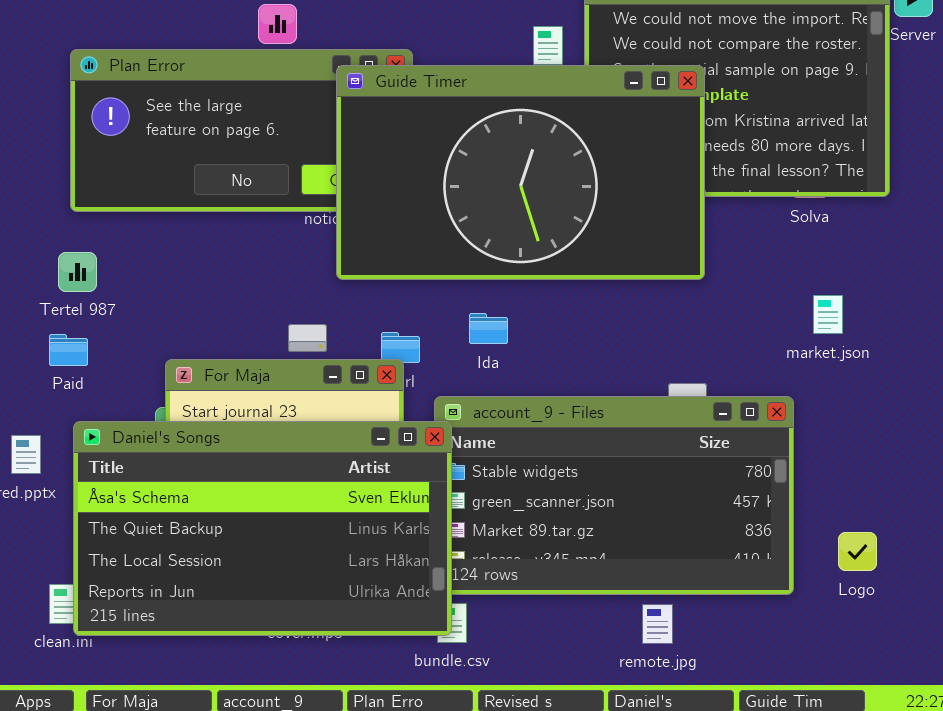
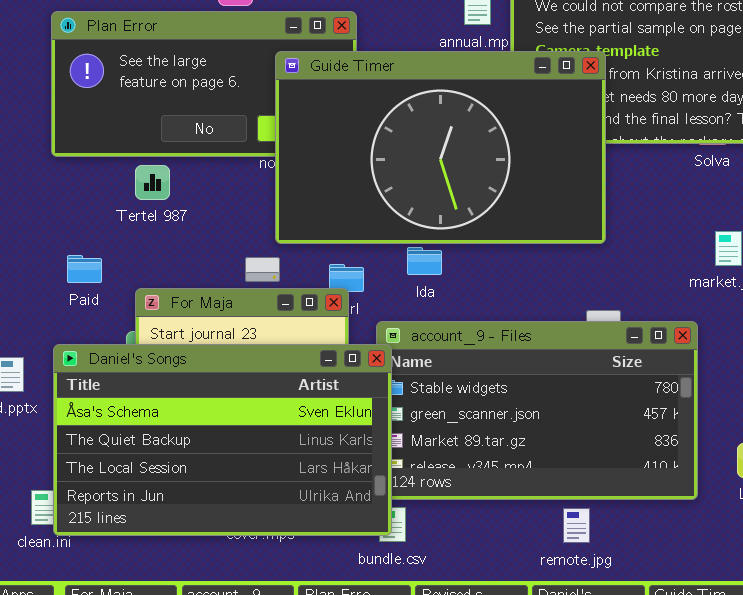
Guide Timer: [336,65,705,280] -> [275,51,606,244], moved
Tertel 987: [58,252,97,292] -> [135,165,170,200], moved
Paid: [49,334,88,366] -> [67,255,102,283], moved

